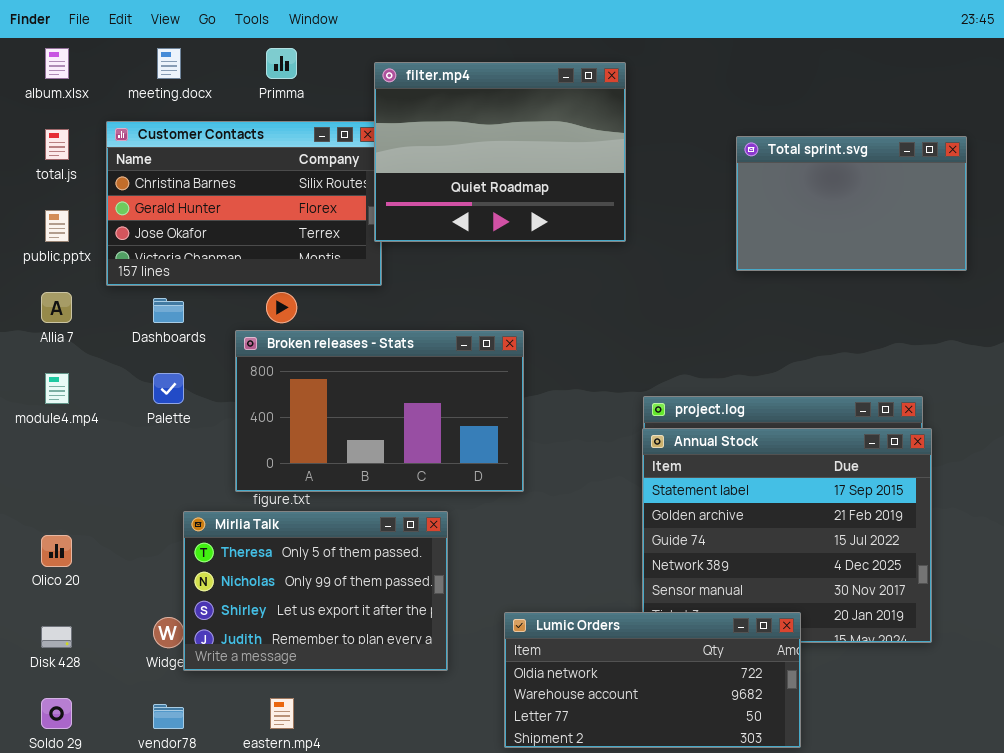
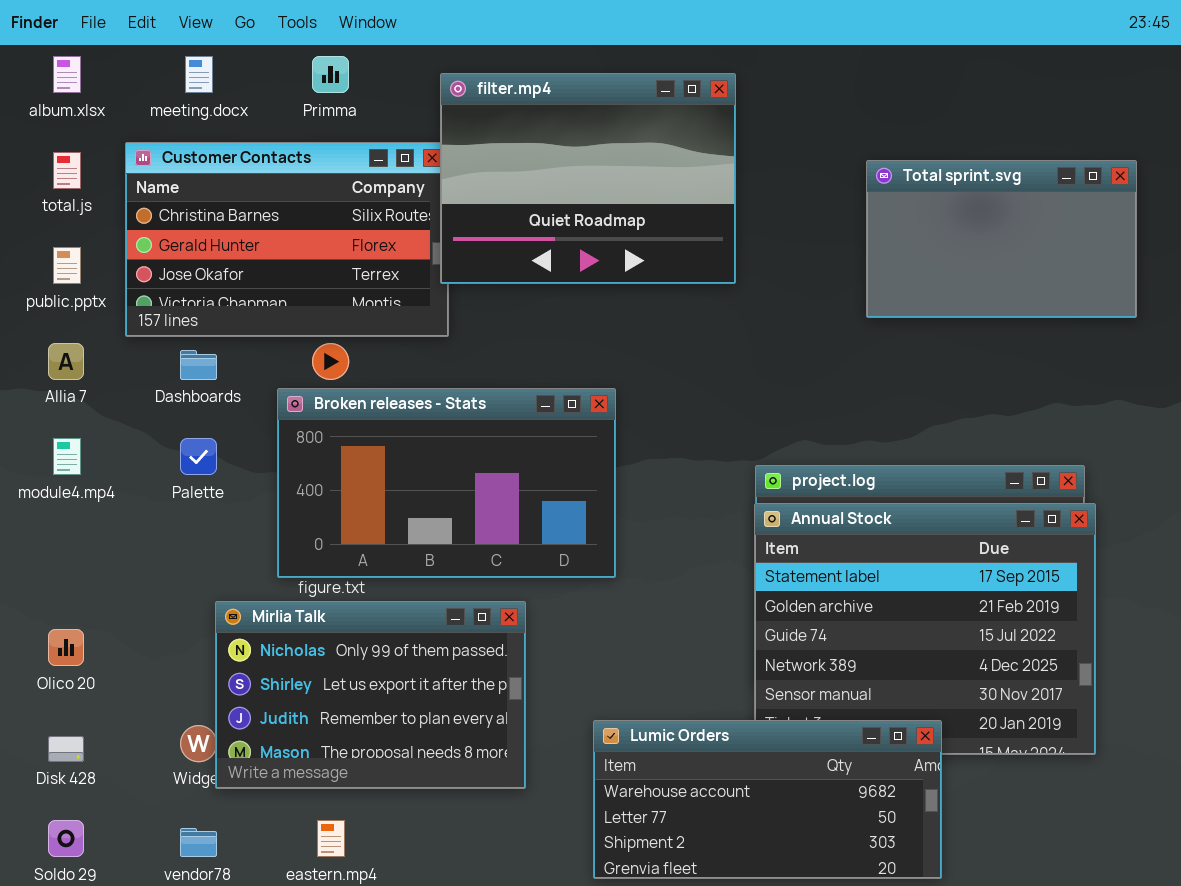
Mirlia Talk: [183,511,448,671] -> [215,601,526,789], scrolled down 1 row
Lumic Orders: [504,612,801,748] -> [593,720,942,879], scrolled down 1 row

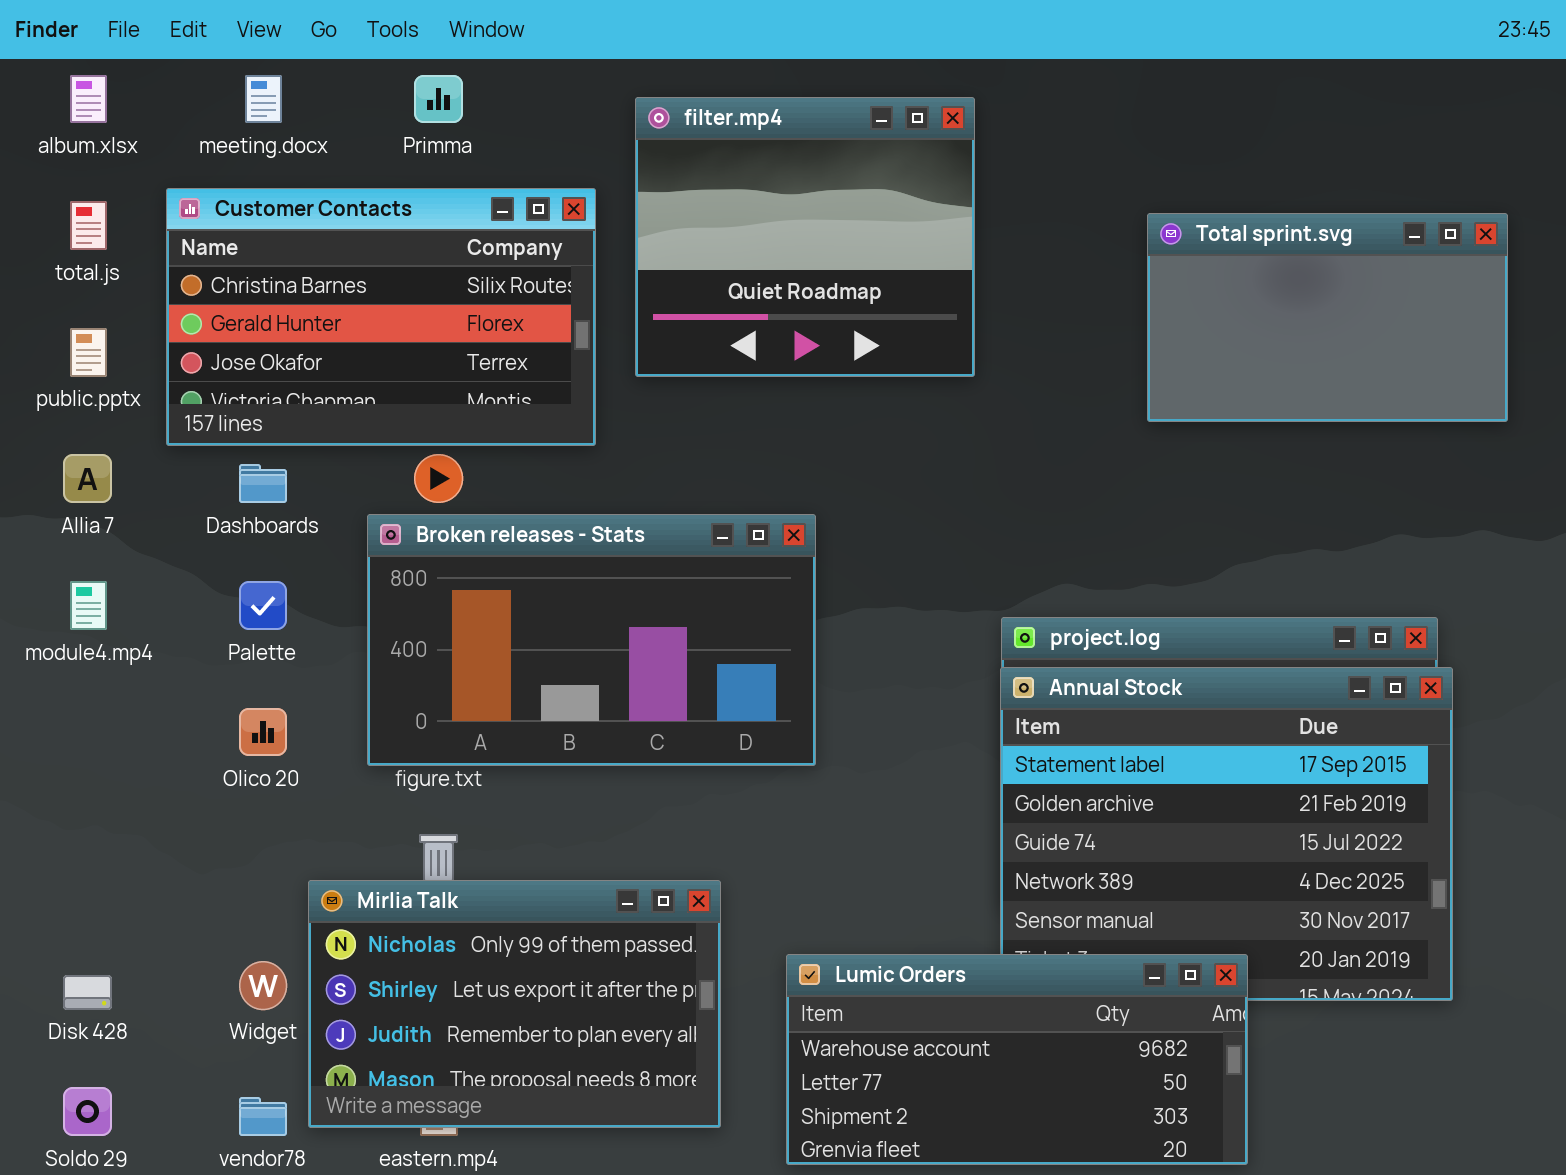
filter.mp4: [440,73,736,284] -> [635,97,975,377], resized
Mirlia Talk: [215,601,526,789] -> [308,880,721,1128], moved
Olico 20: [48,629,84,666] -> [239,708,287,756], moved

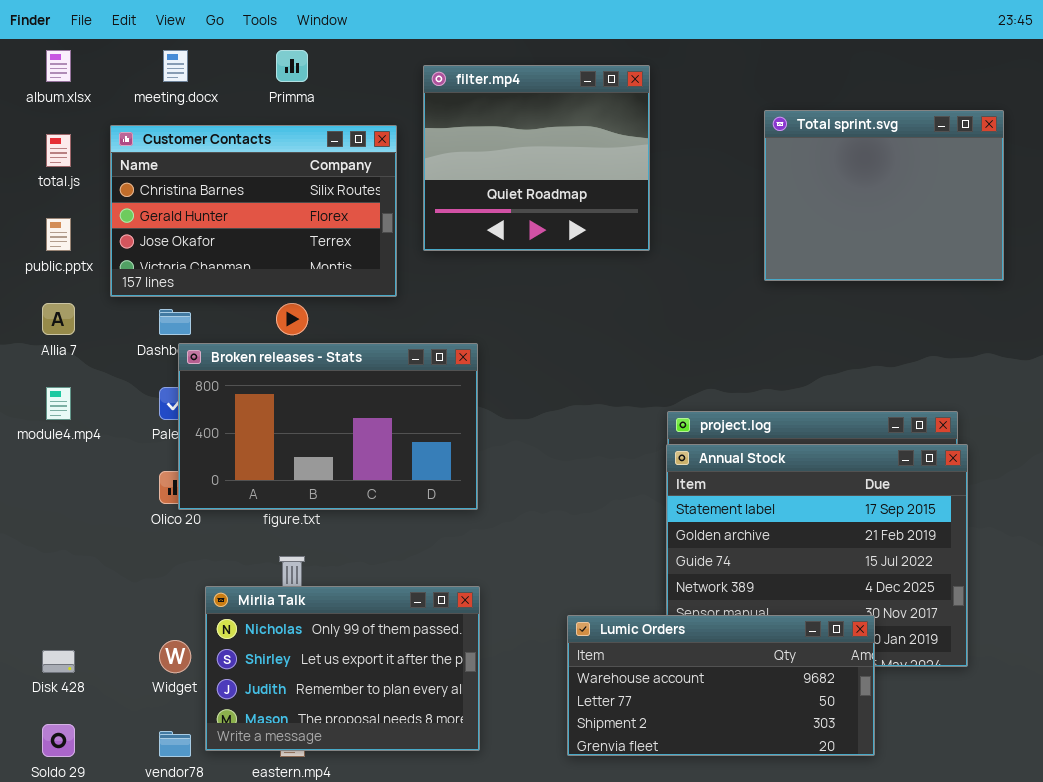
Total sprint.svg: [1147,213,1508,422] -> [764,110,1004,281], resized
Broken releases - Stats: [367,514,816,766] -> [178,343,478,510], moved
Lumic Orders: [786,954,1248,1165] -> [567,615,875,756], moved

